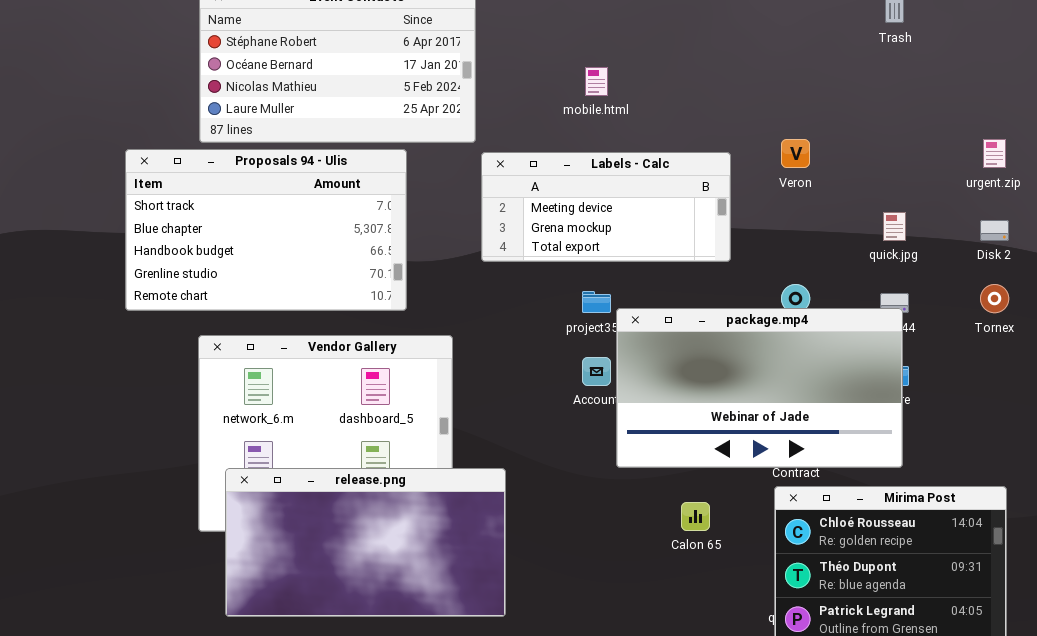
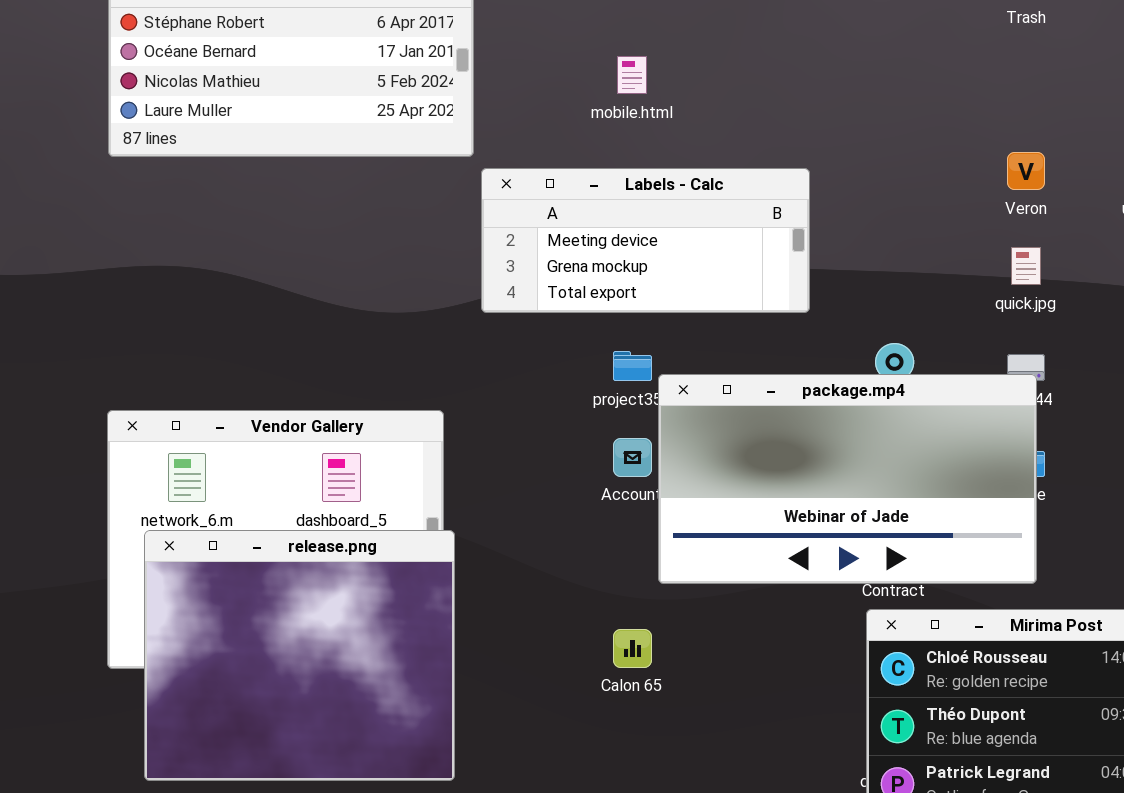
Veron: [781,139,810,168] -> [1007,152,1045,190], moved
Proposals 94 - Ulis: [125,149,407,311] -> none, closed
release.png: [225,468,506,617] -> [144,530,455,781], resized
Calon 65: [681,502,710,531] -> [613,629,652,668], moved

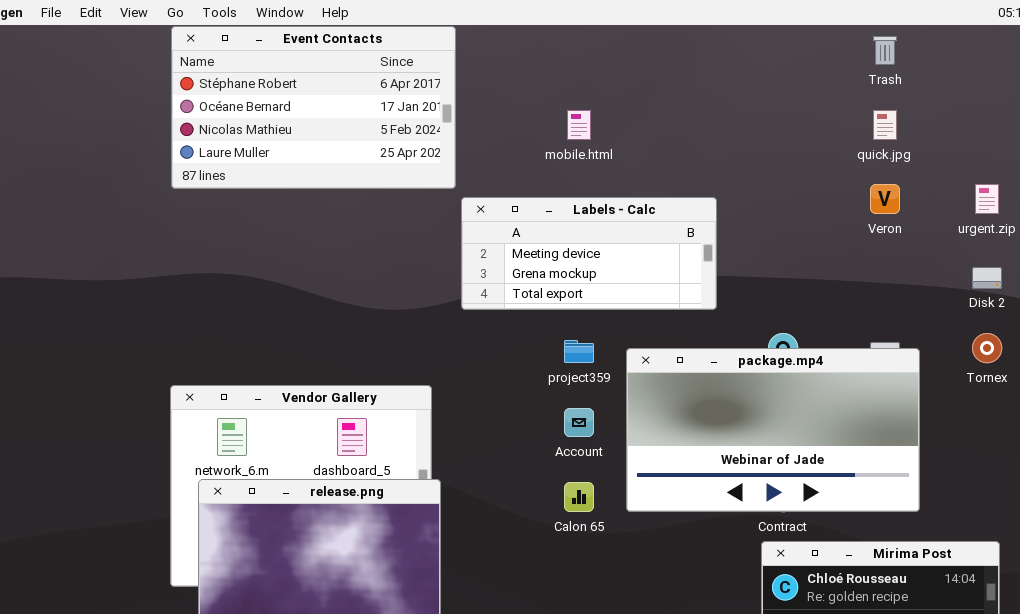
quick.jpg: [1011,247,1041,285] -> [873,110,897,140], moved
package.mp4: [658,374,1037,584] -> [626,348,920,512], moved
Calon 65: [613,629,652,668] -> [564,482,594,512], moved

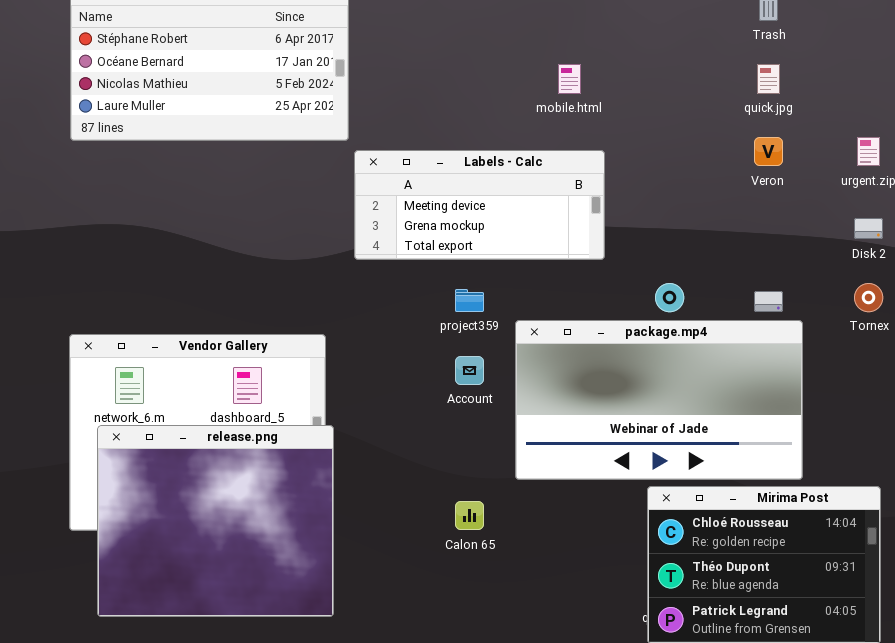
mobile.html: [567,110,591,140] -> [558,64,581,94], moved
package.mp4: [626,348,920,512] -> [515,320,803,480], moved
Calon 65: [564,482,594,512] -> [455,501,484,530], moved

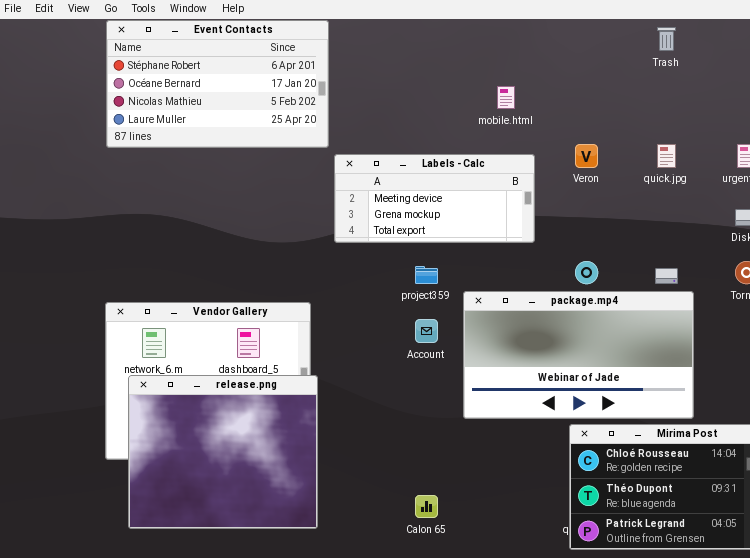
quick.jpg: [757,64,780,94] -> [657,144,676,168], moved
Veron: [754,137,783,166] -> [575,144,598,168], moved
Calon 65: [455,501,484,530] -> [415,495,438,518], moved

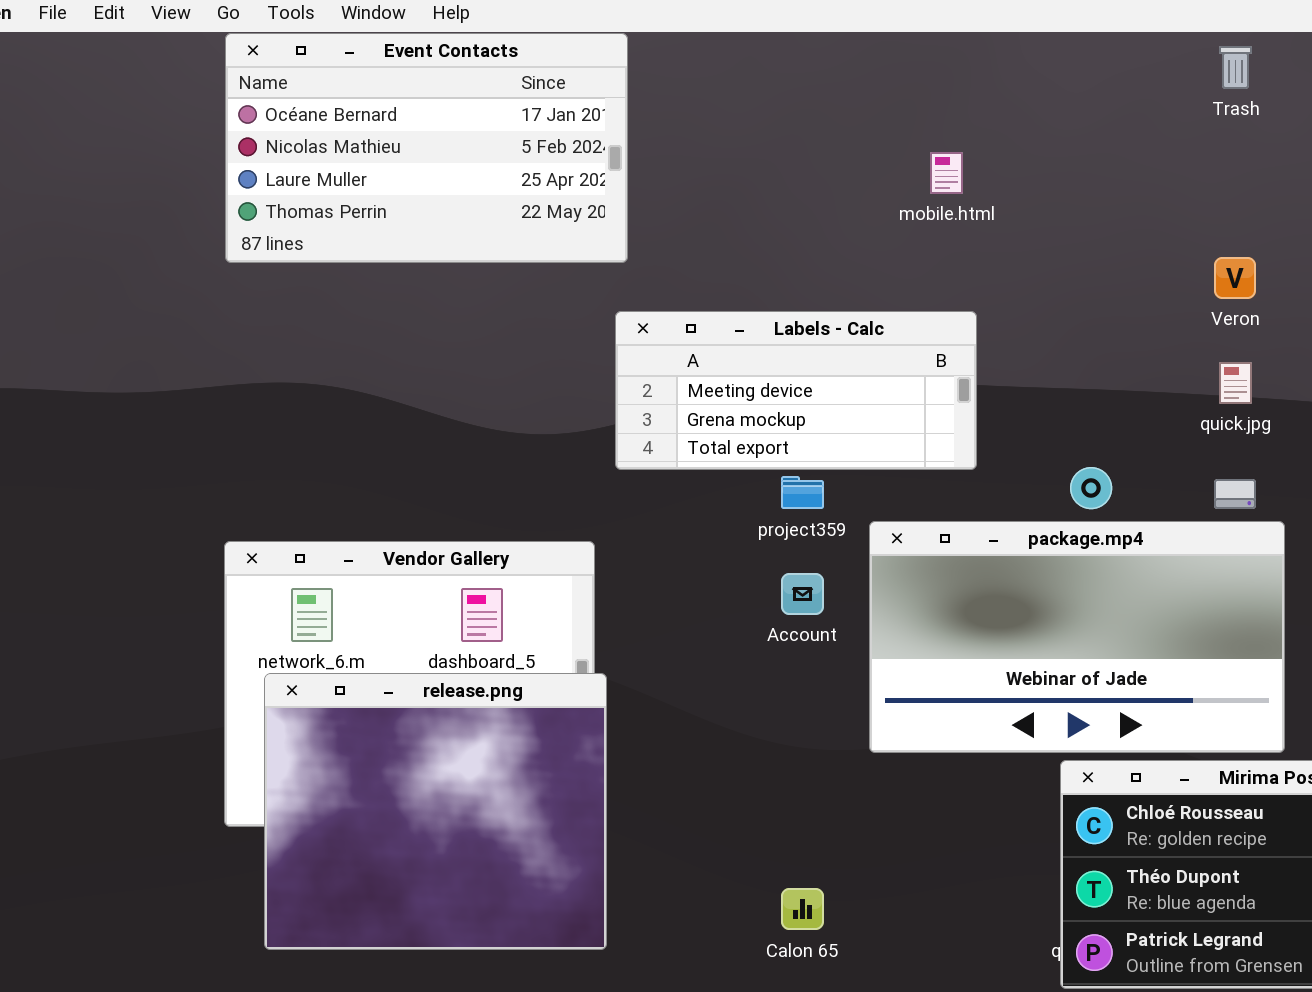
Event Contacts: [106,20,329,148] -> [225,33,628,263], scrolled down 1 row
Veron: [575,144,598,168] -> [1214,257,1256,299], moved
quick.jpg: [657,144,676,168] -> [1219,362,1252,404], moved
Labels - Calc: [334,154,535,243] -> [615,311,977,470], moved

